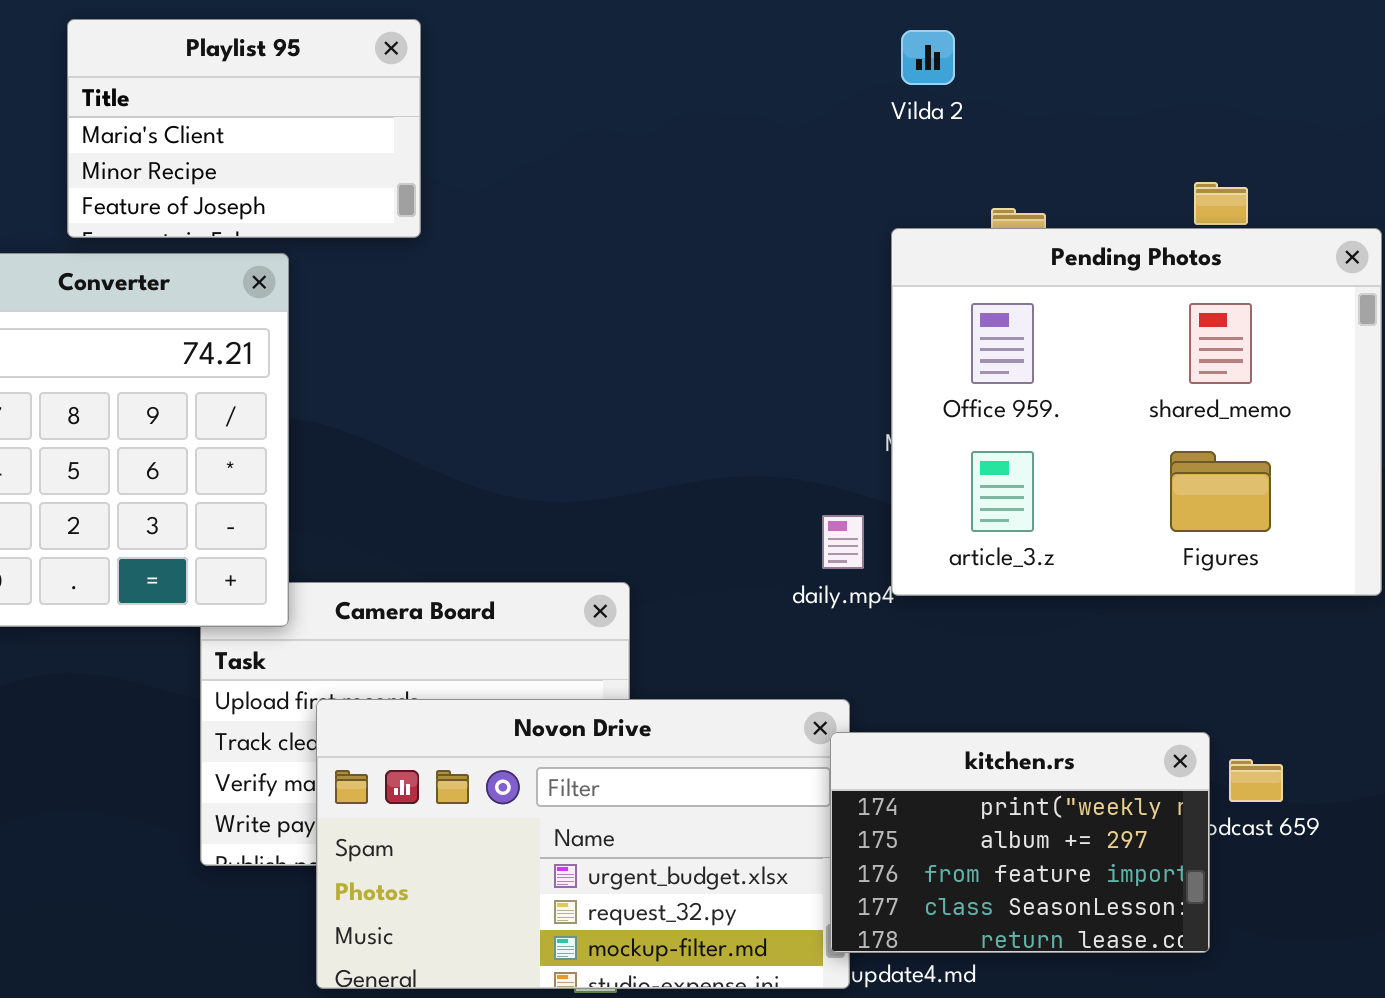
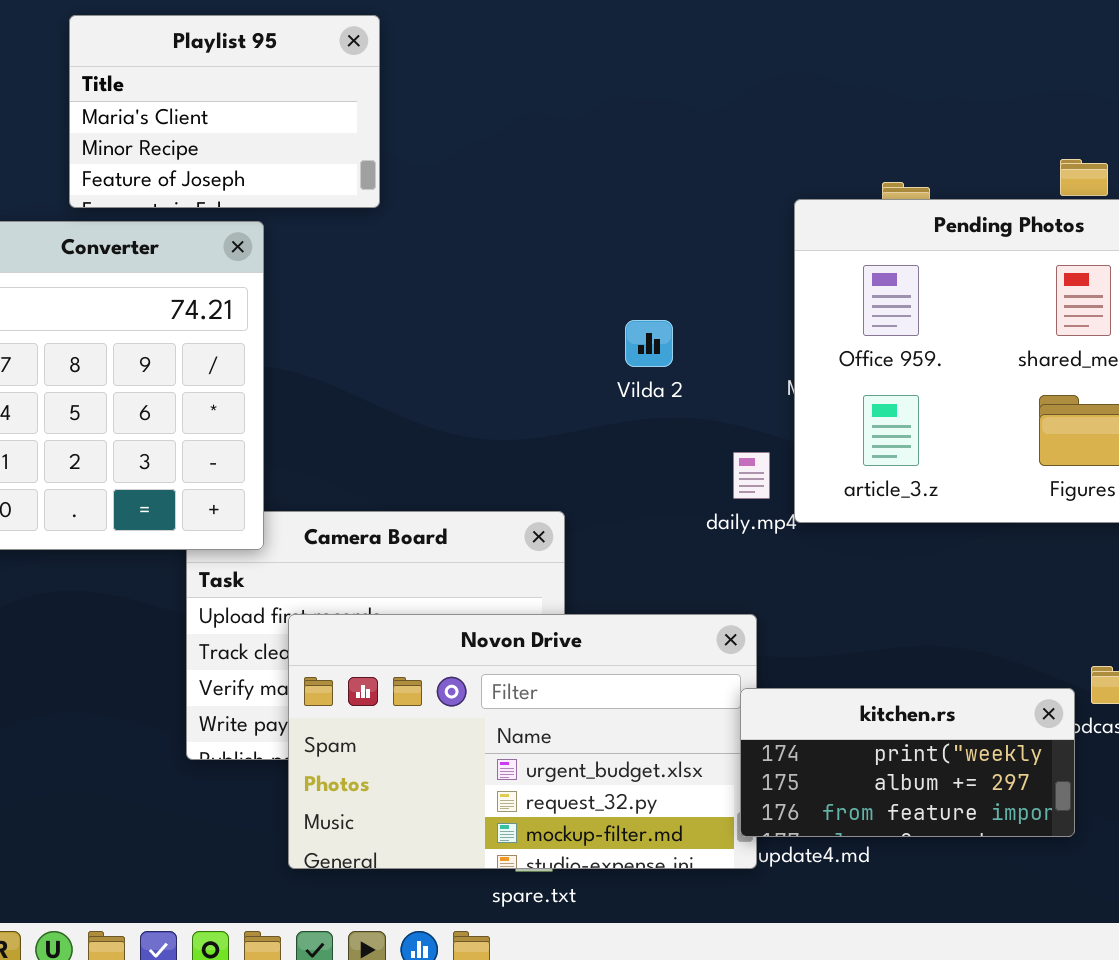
Vilda 2: [901,30,955,85] -> [625,320,673,367], moved
kitchen.rs: [830,732,1210,953] -> [740,688,1075,837], resized

